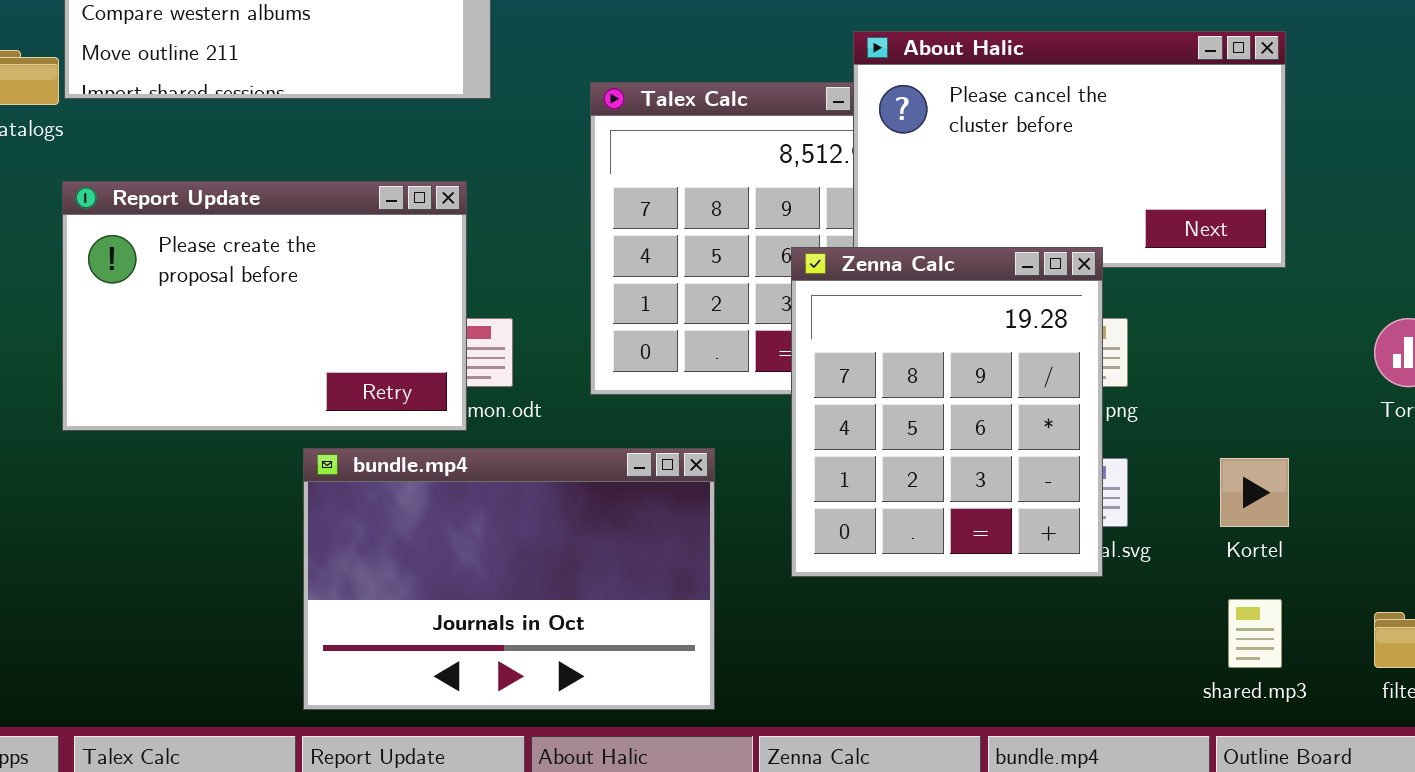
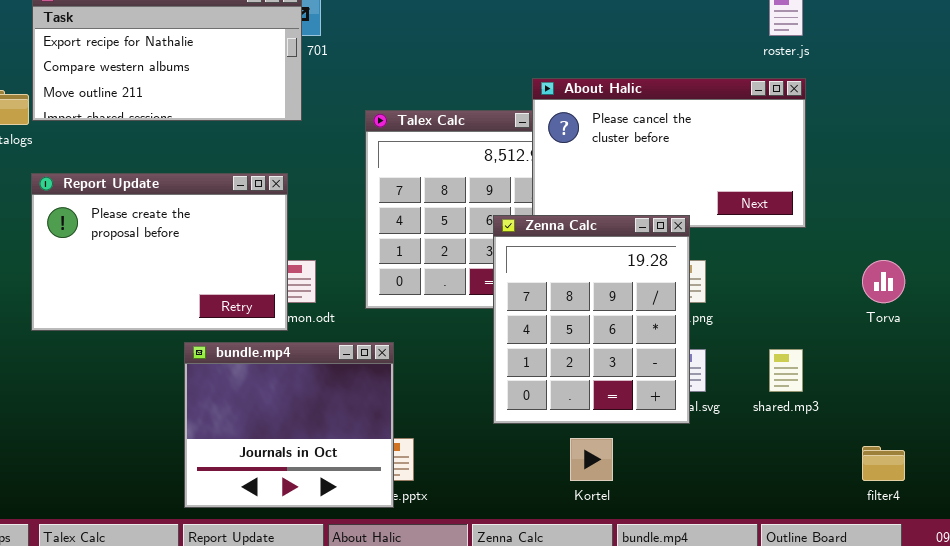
bundle.mp4: [303,448,715,710] -> [184,342,394,508], resized
Kortel: [1220,458,1289,527] -> [570,438,613,481], moved
shared.mp3: [1228,599,1282,668] -> [769,349,803,392], moved

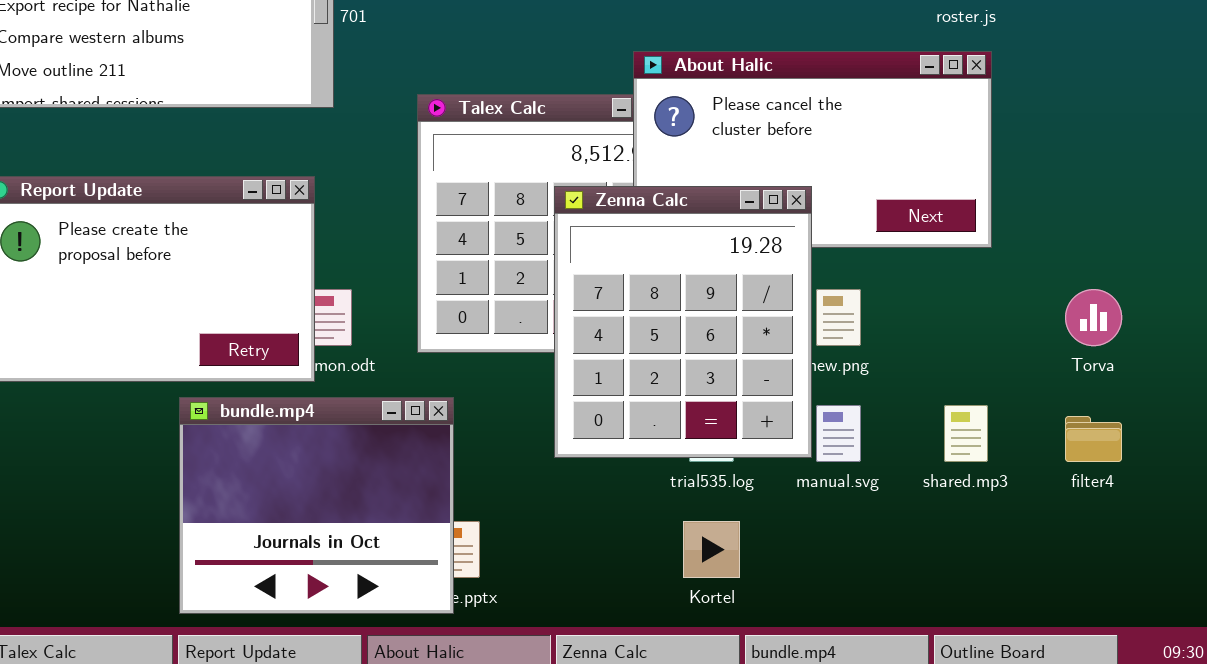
Zenna Calc: [493,215,690,424] -> [554,186,812,458], moved
filter4: [862,446,905,481] -> [1065,416,1122,462], moved

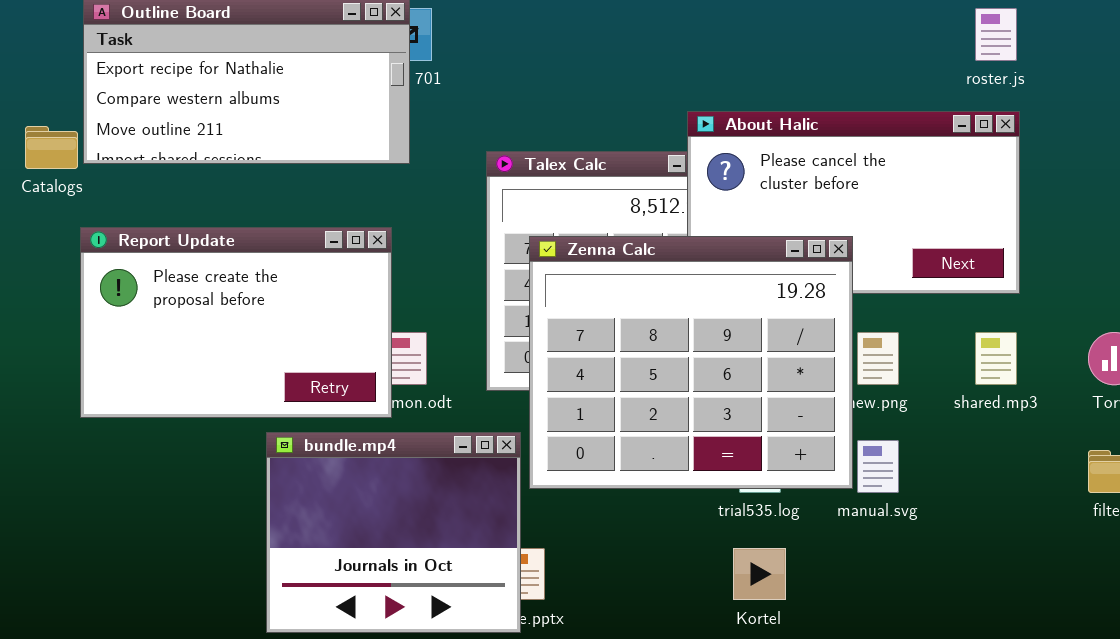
Zenna Calc: [554,186,812,458] -> [529,236,853,489], resized
shared.mp3: [944,405,988,462] -> [975,332,1017,385], moved

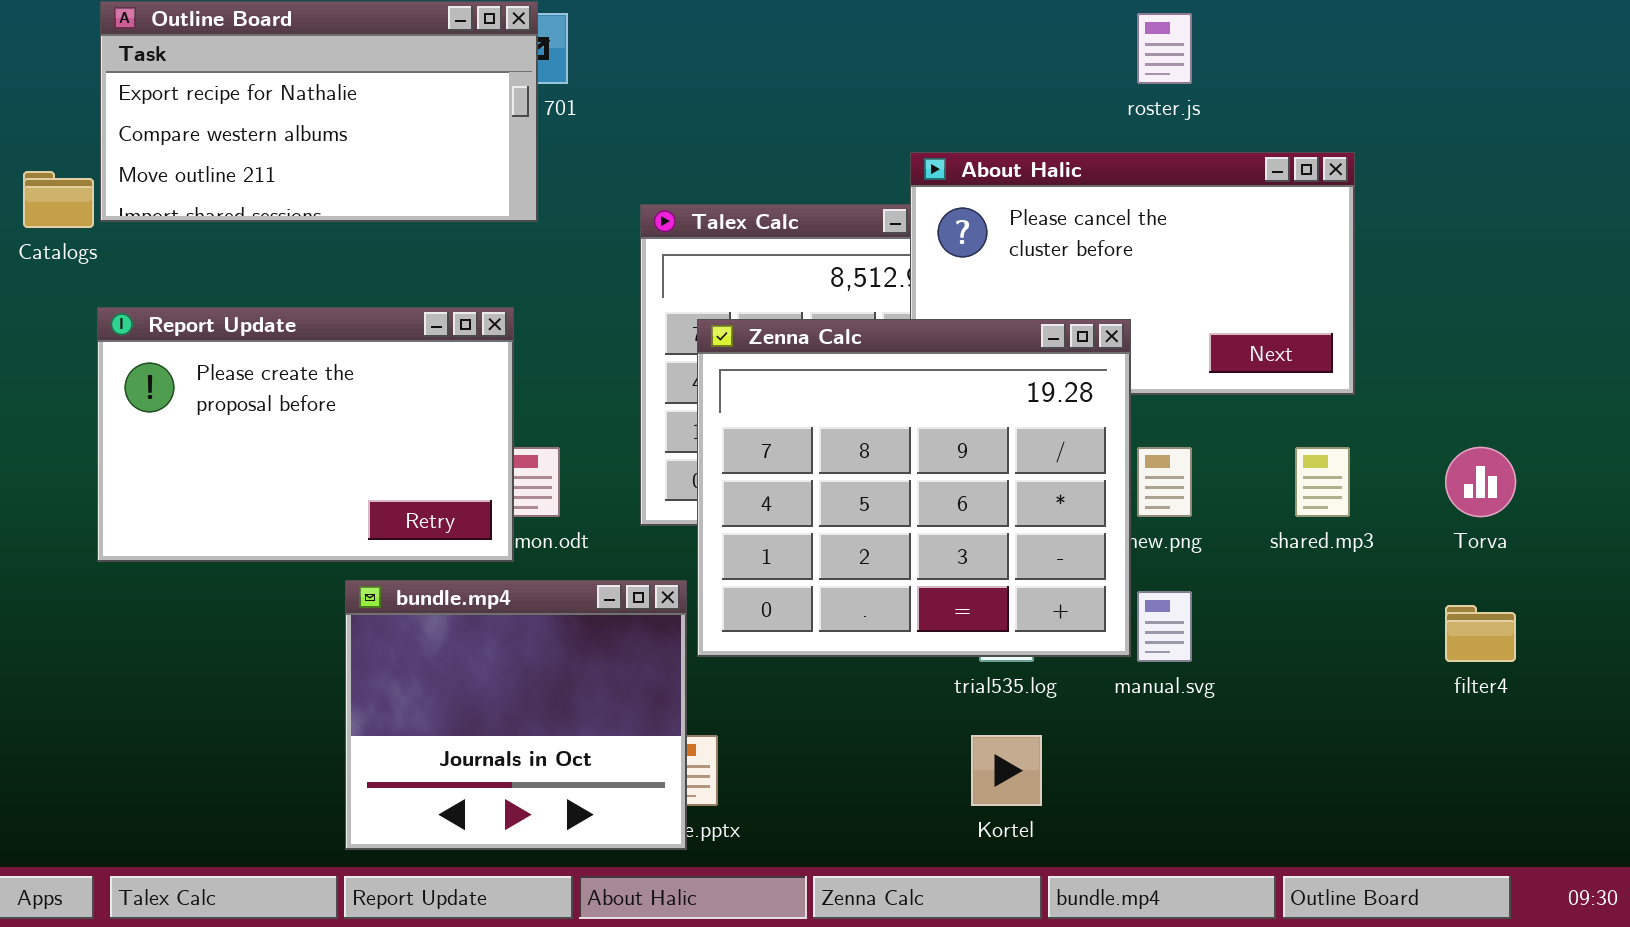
roster.js: [975,8,1017,61] -> [1137,13,1192,84], moved

